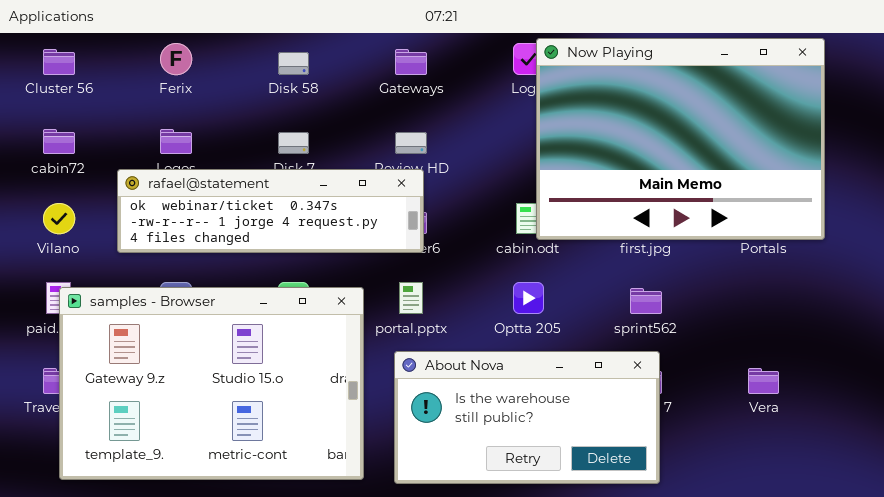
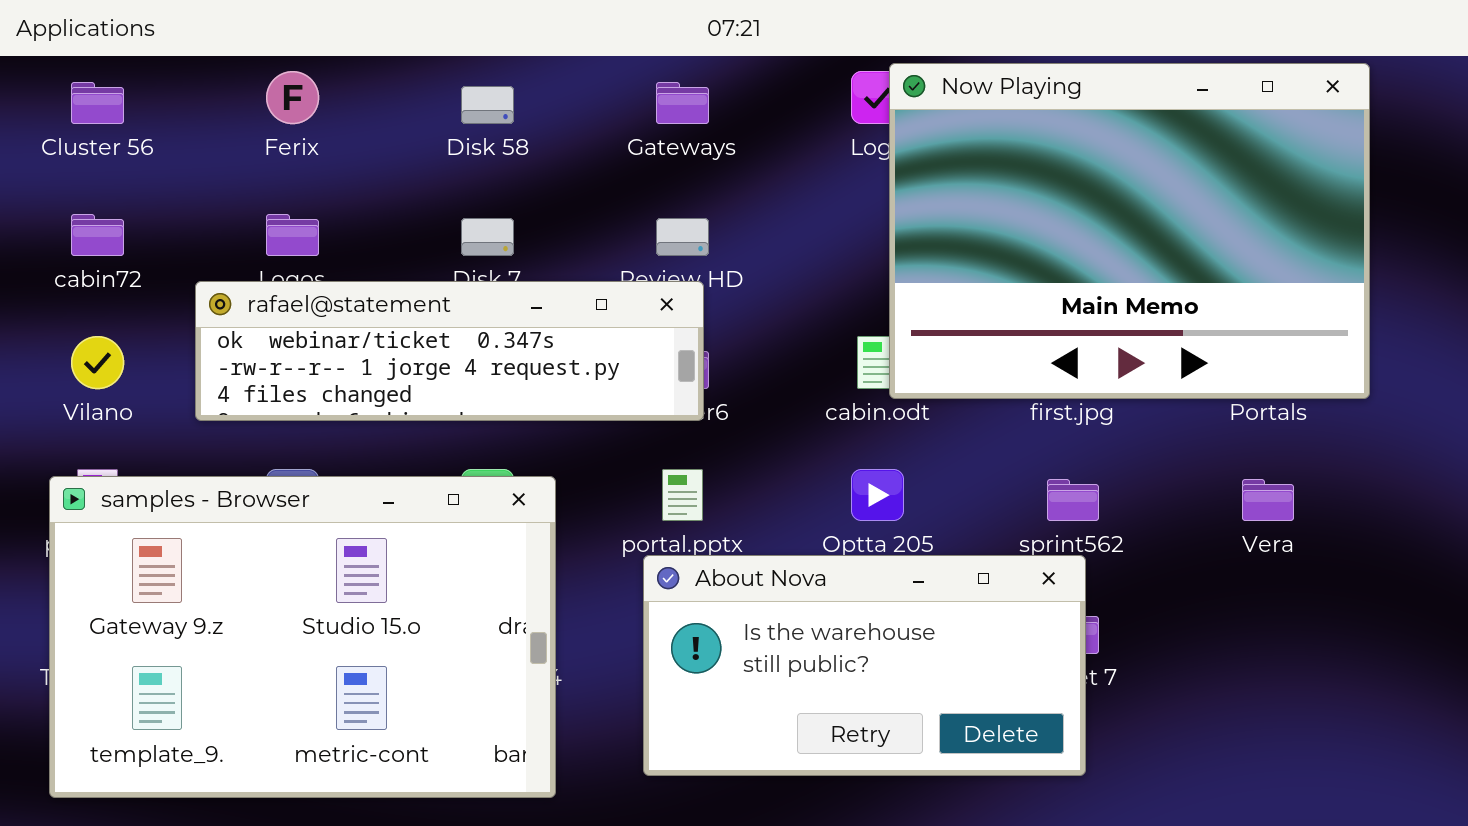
samples - Browser: [59,287,364,480] -> [49,476,556,798], moved
About Nova: [394,351,660,484] -> [643,555,1086,776], moved
Vera: [748,368,779,394] -> [1242,479,1294,521], moved

